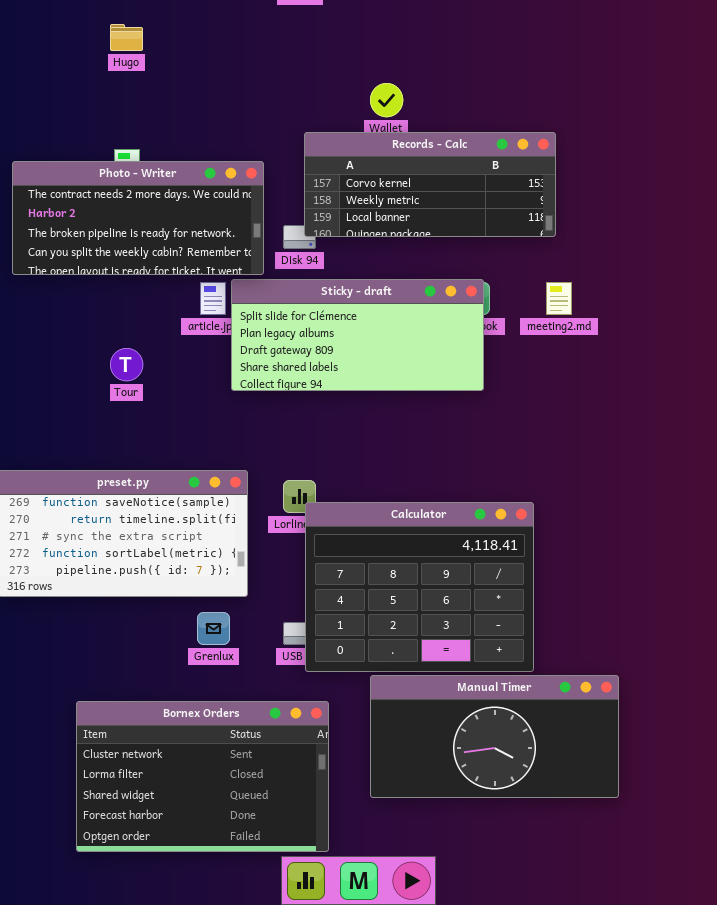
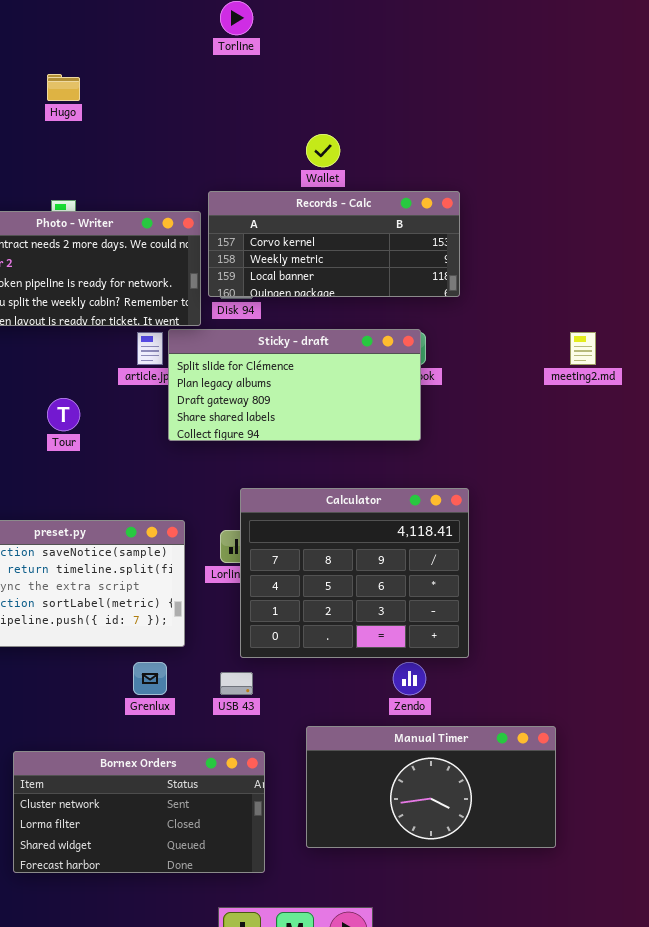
Records - Calc: [304,132,556,237] -> [208,191,460,297], moved
meeting2.md: [546,282,572,315] -> [570,332,596,365], moved
Calculator: [305,502,534,672] -> [240,488,469,658], moved
Bornex Orders: [76,701,329,852] -> [13,751,265,873], resized

